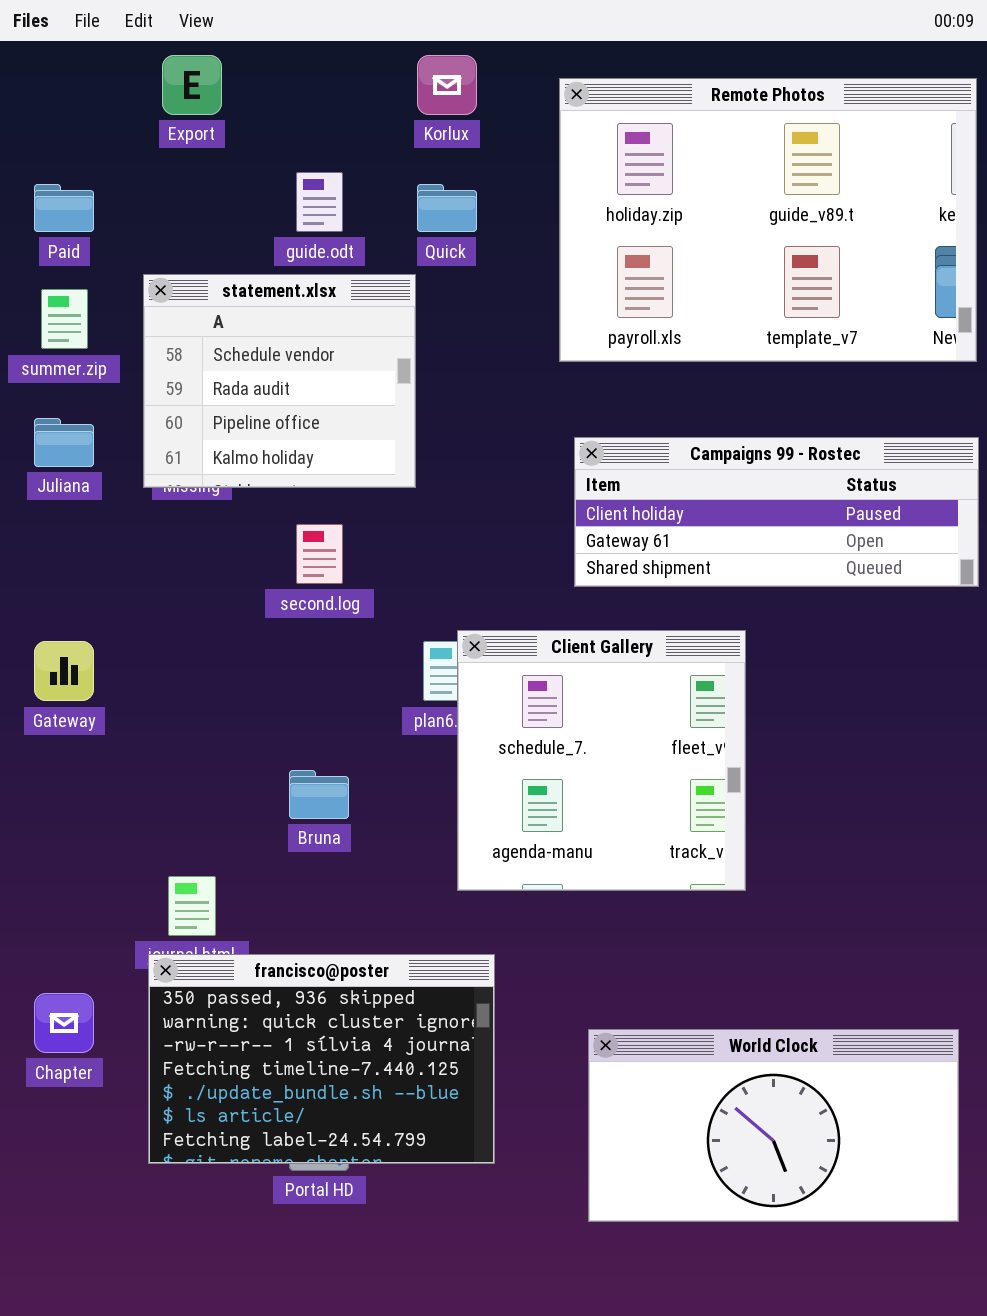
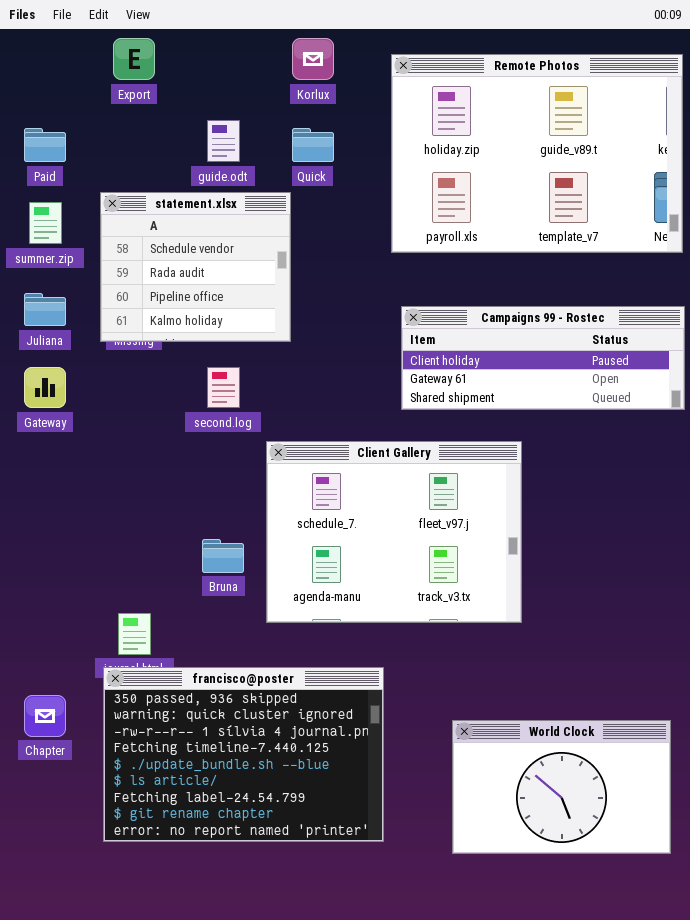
Client Gallery: [457,630,746,891] -> [266,441,522,623], resized
Gateway: [34,641,94,701] -> [24,367,66,408], moved
francisco@poster: [148,954,495,1164] -> [103,667,384,842], resized
World Clock: [588,1029,959,1222] -> [452,720,671,854], resized

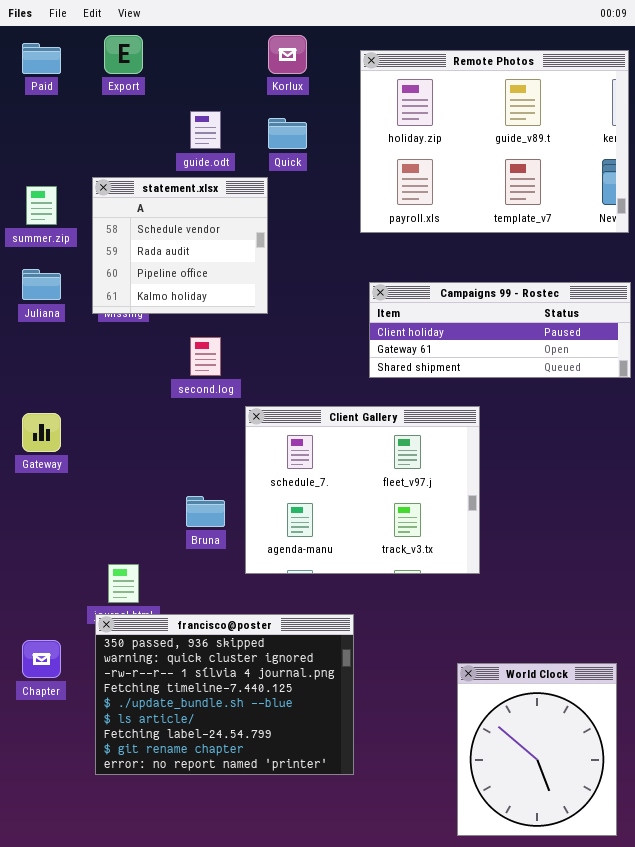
Paid: [24,128,66,162] -> [22,43,61,74], moved
Gateway: [24,367,66,408] -> [22,413,61,452], moved
World Clock: [452,720,671,854] -> [457,663,617,836], resized

